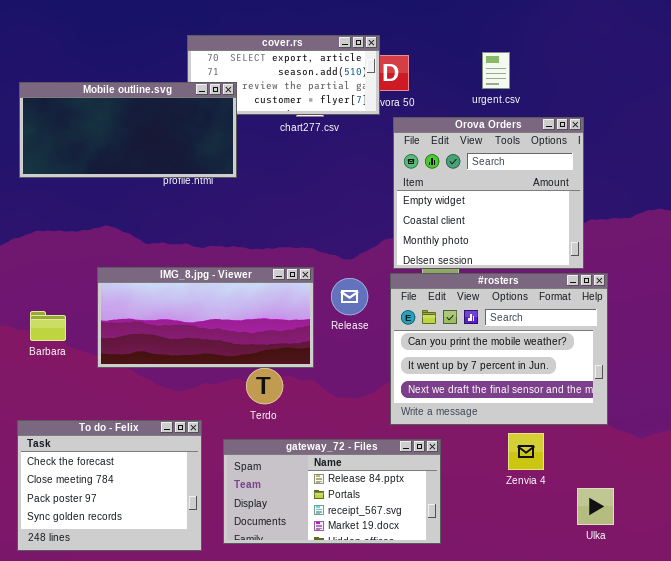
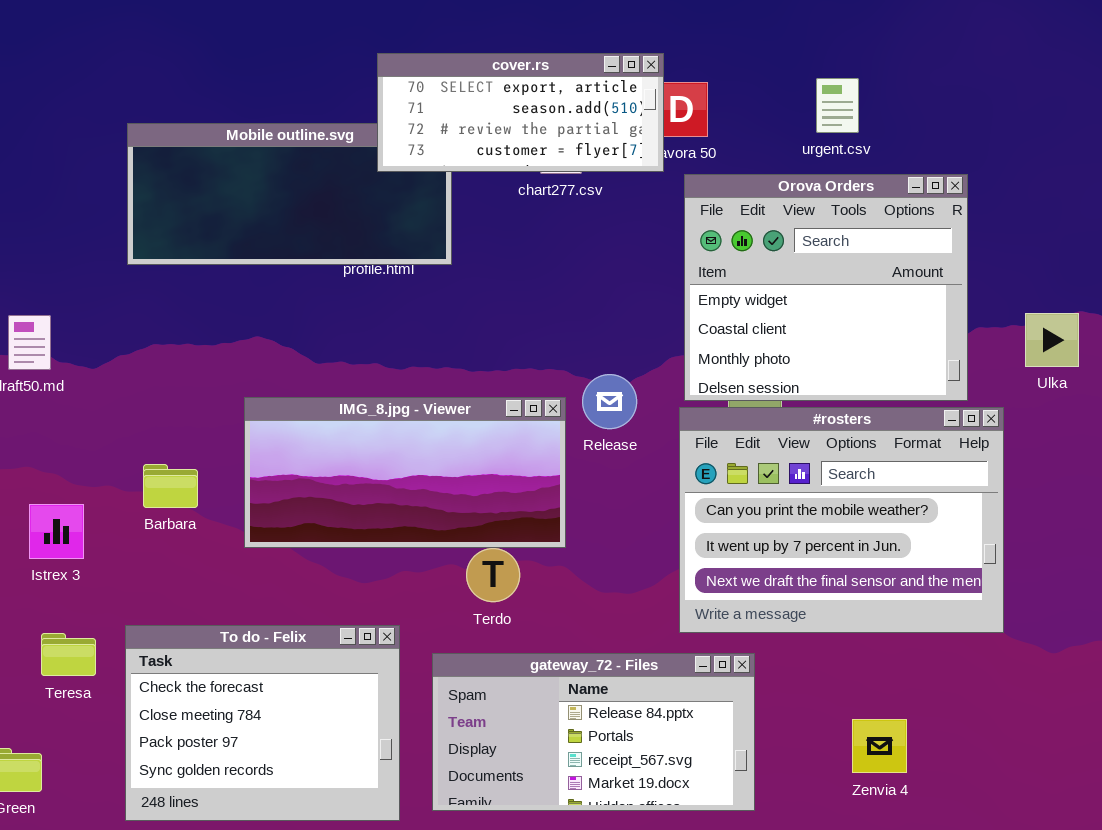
cover.rs: [187,35,380,115] -> [377,53,664,172], raised
Release: [331,278,368,315] -> [582,374,637,429], moved
Zenvia 4: [508,433,544,470] -> [852,719,907,773], moved
Ulka: [577,488,614,525] -> [1025,313,1079,367], moved

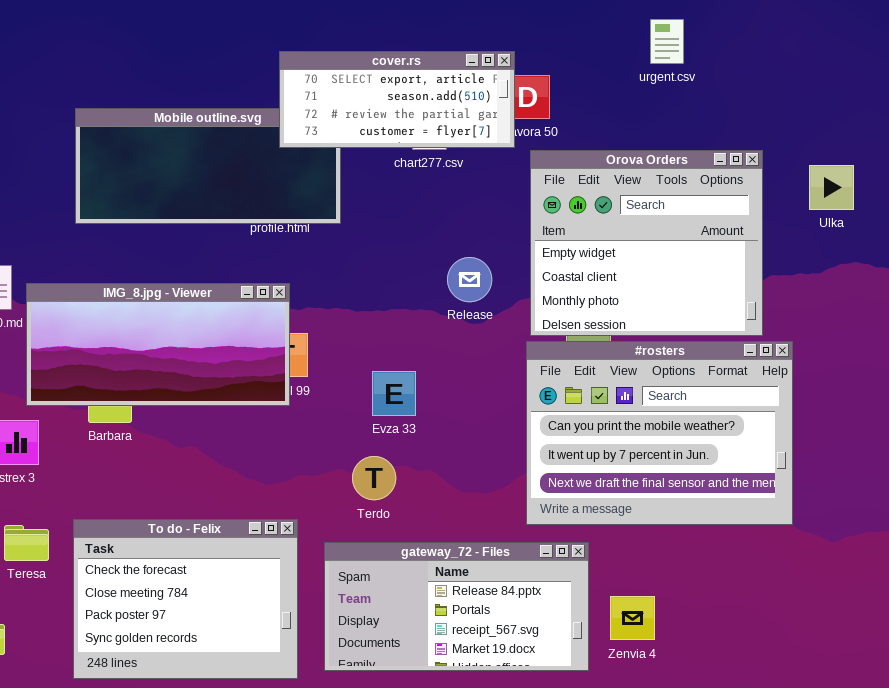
urgent.csv: [816,78,859,133] -> [650,19,684,64], moved
Ulka: [1025,313,1079,367] -> [809,165,854,210], moved
Release: [582,374,637,429] -> [447,257,492,302], moved
IMG_8.jpg - Viewer: [244,397,566,548] -> [26,283,290,406], moved
Zenvia 4: [852,719,907,773] -> [610,596,655,640], moved

